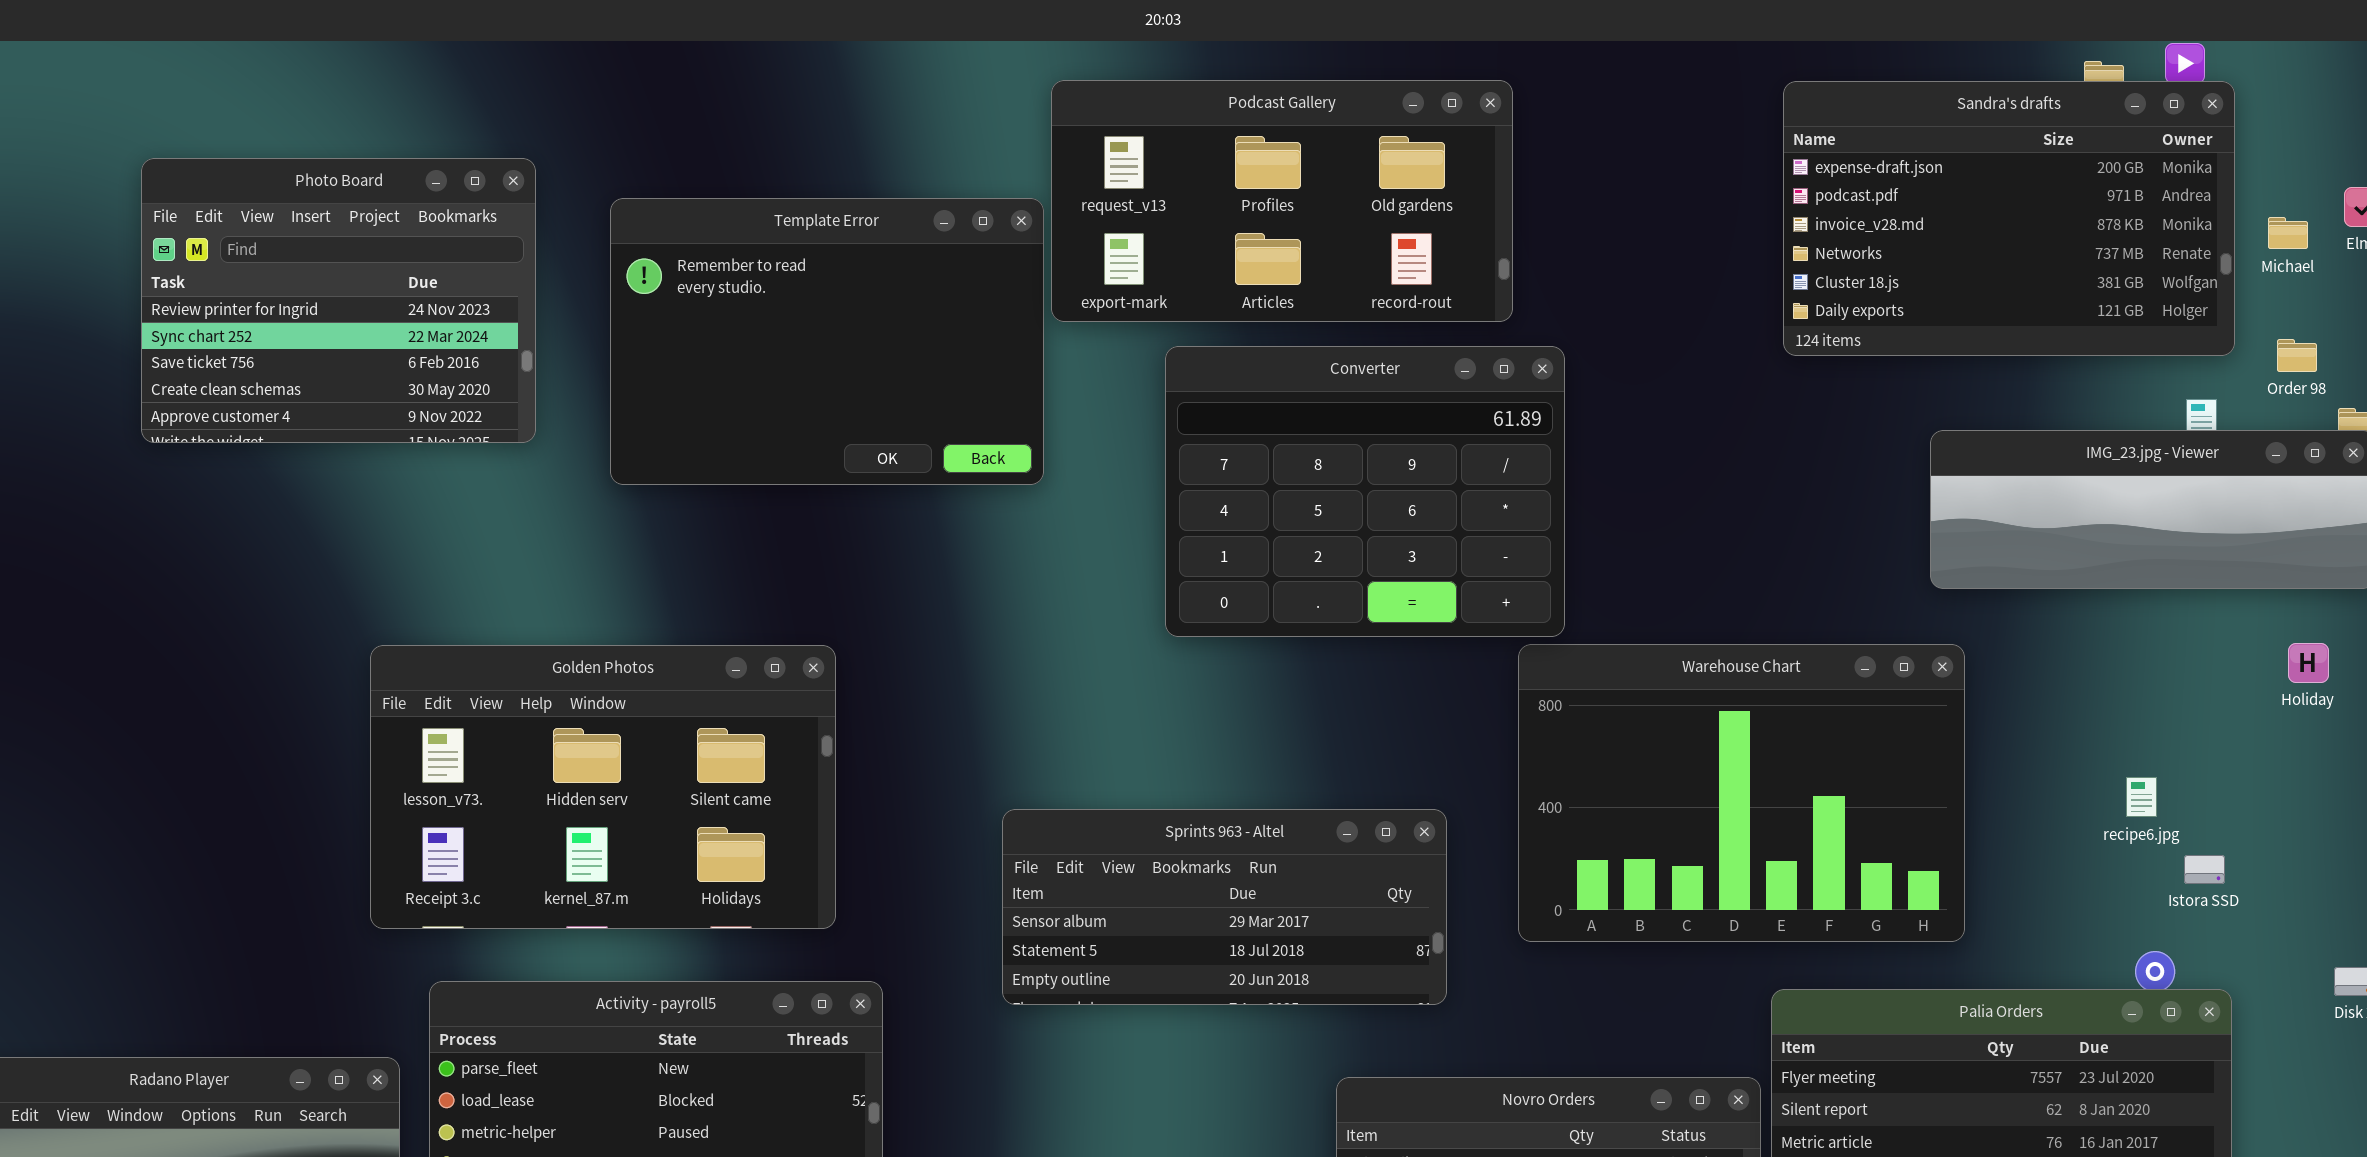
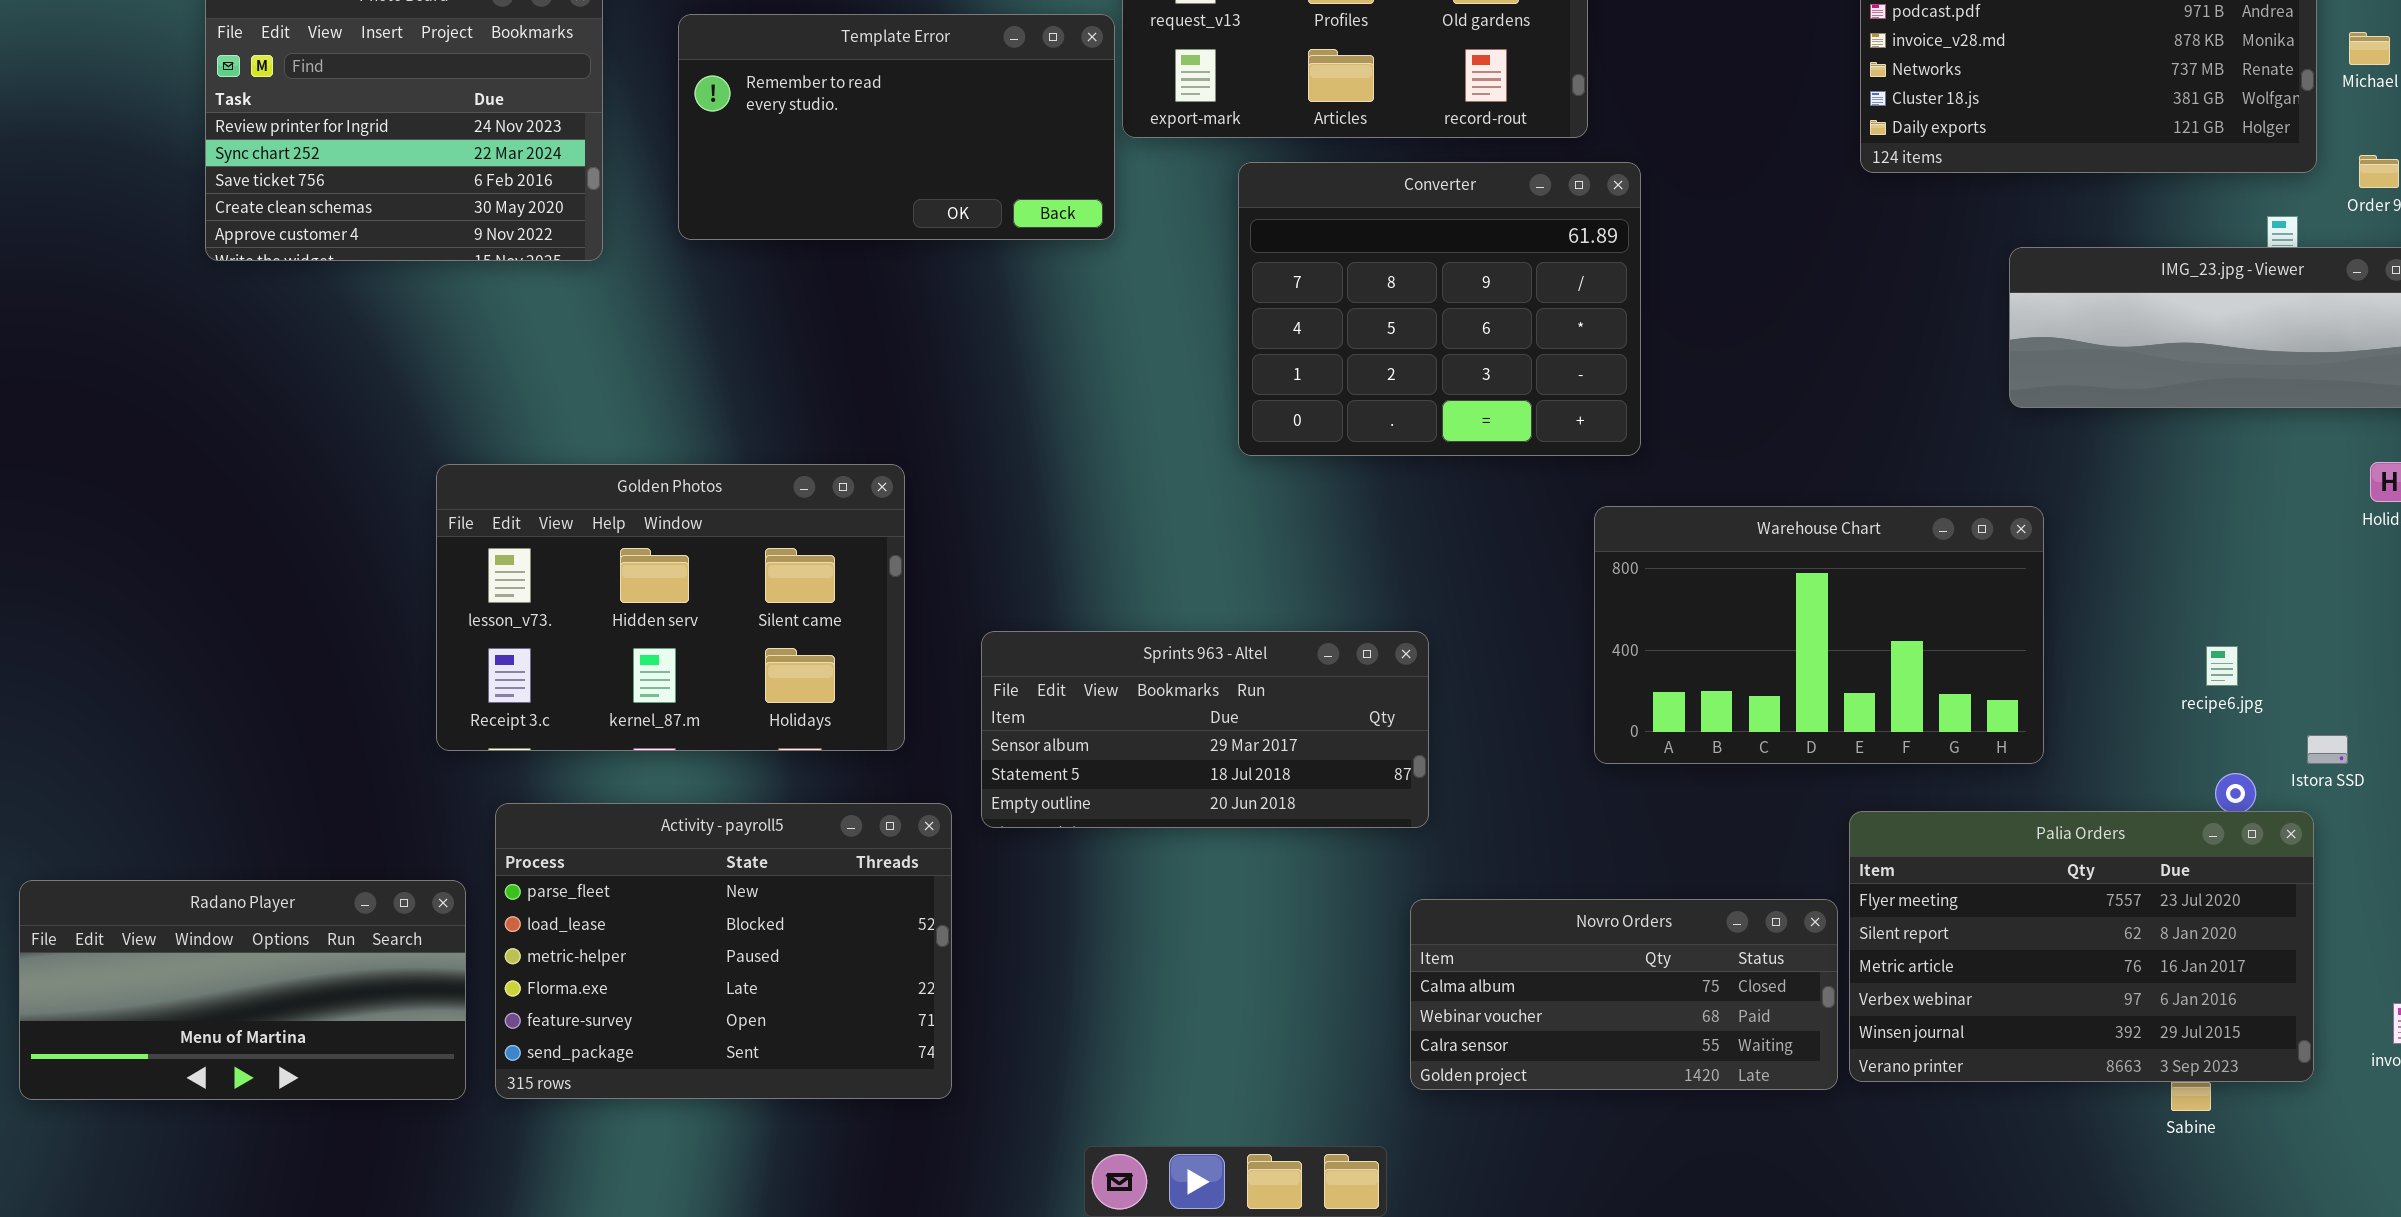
Template Error: [610,198,1044,485] -> [678,14,1115,240], resized
Warehouse Chart: [1518,644,1965,942] -> [1594,506,2044,764], resized
recipe6.jpg: [2126,777,2157,817] -> [2206,646,2238,686], moved
Sprints 963 - Altel: [1002,809,1447,1005] -> [981,631,1429,828], moved
Istora SSD: [2184,855,2225,884] -> [2307,735,2348,764], moved

